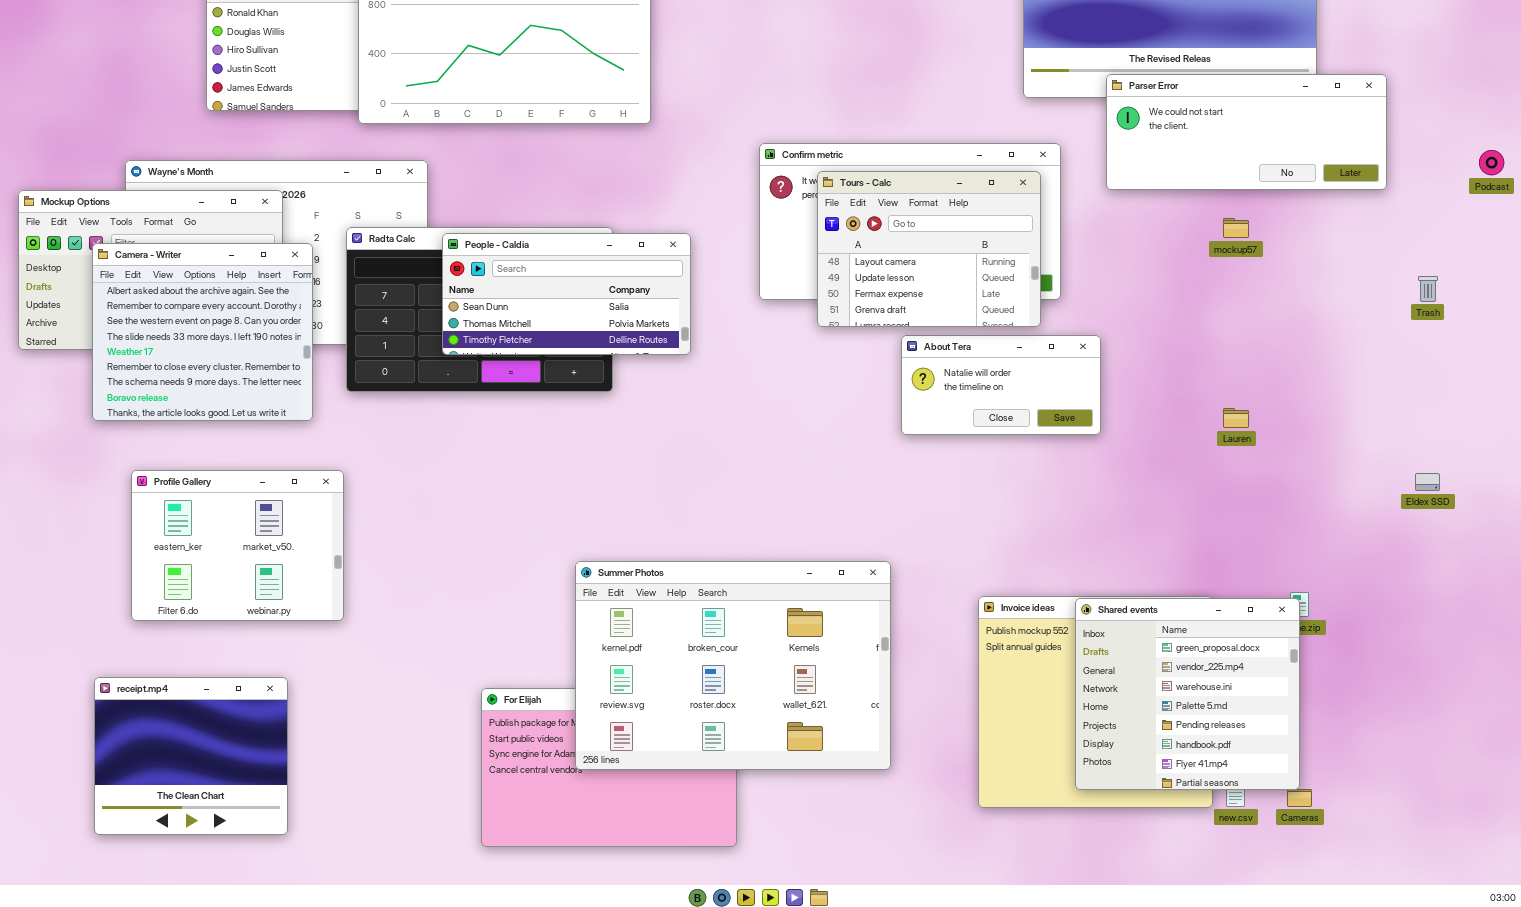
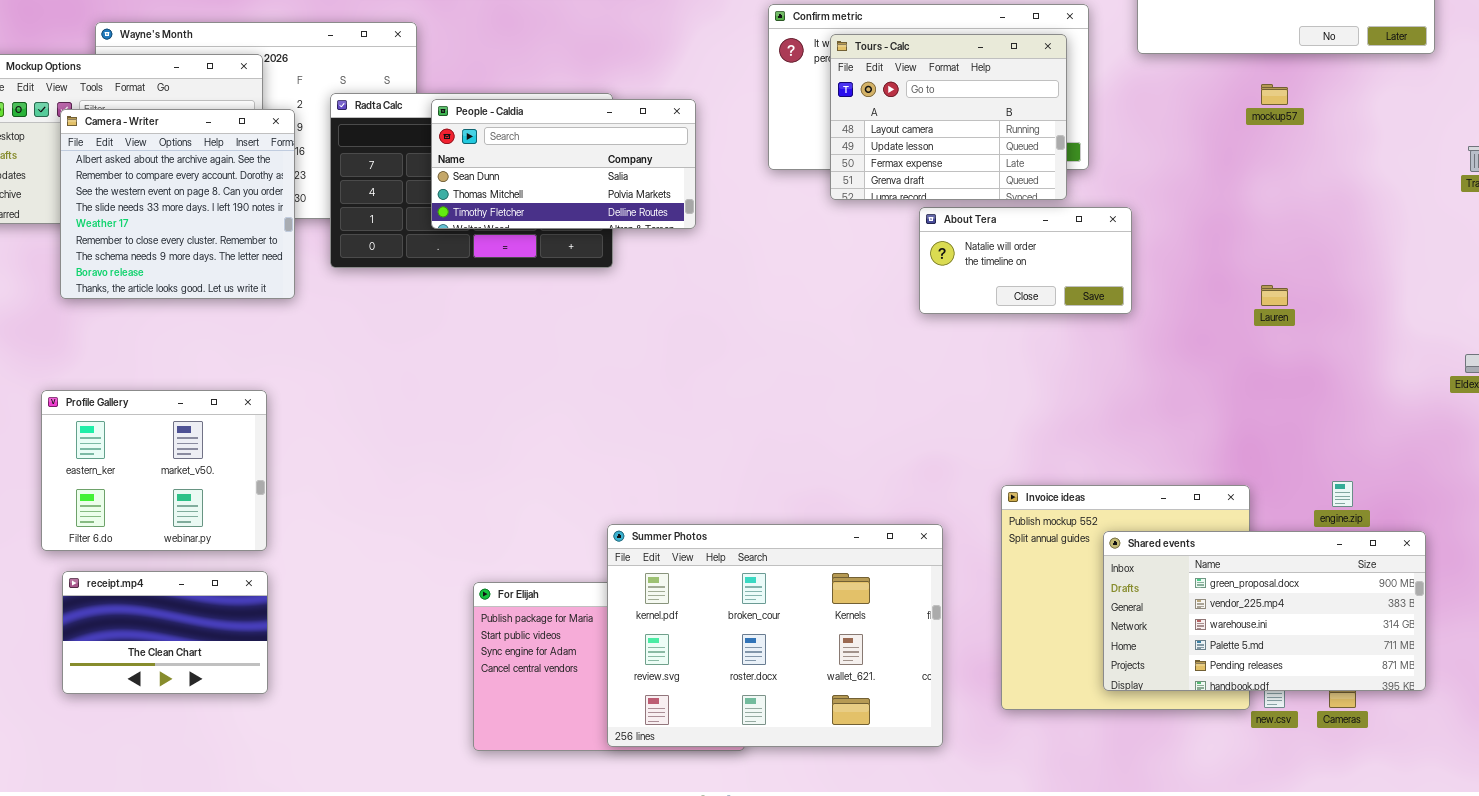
Profile Gallery: [131,470,344,621] -> [41,390,267,551], moved
Summer Photos: [575,561,891,770] -> [607,524,943,747], moved
Shared events: [1075,598,1300,790] -> [1103,531,1426,691], resized
receipt.mp4: [94,677,288,835] -> [62,571,268,694], resized

